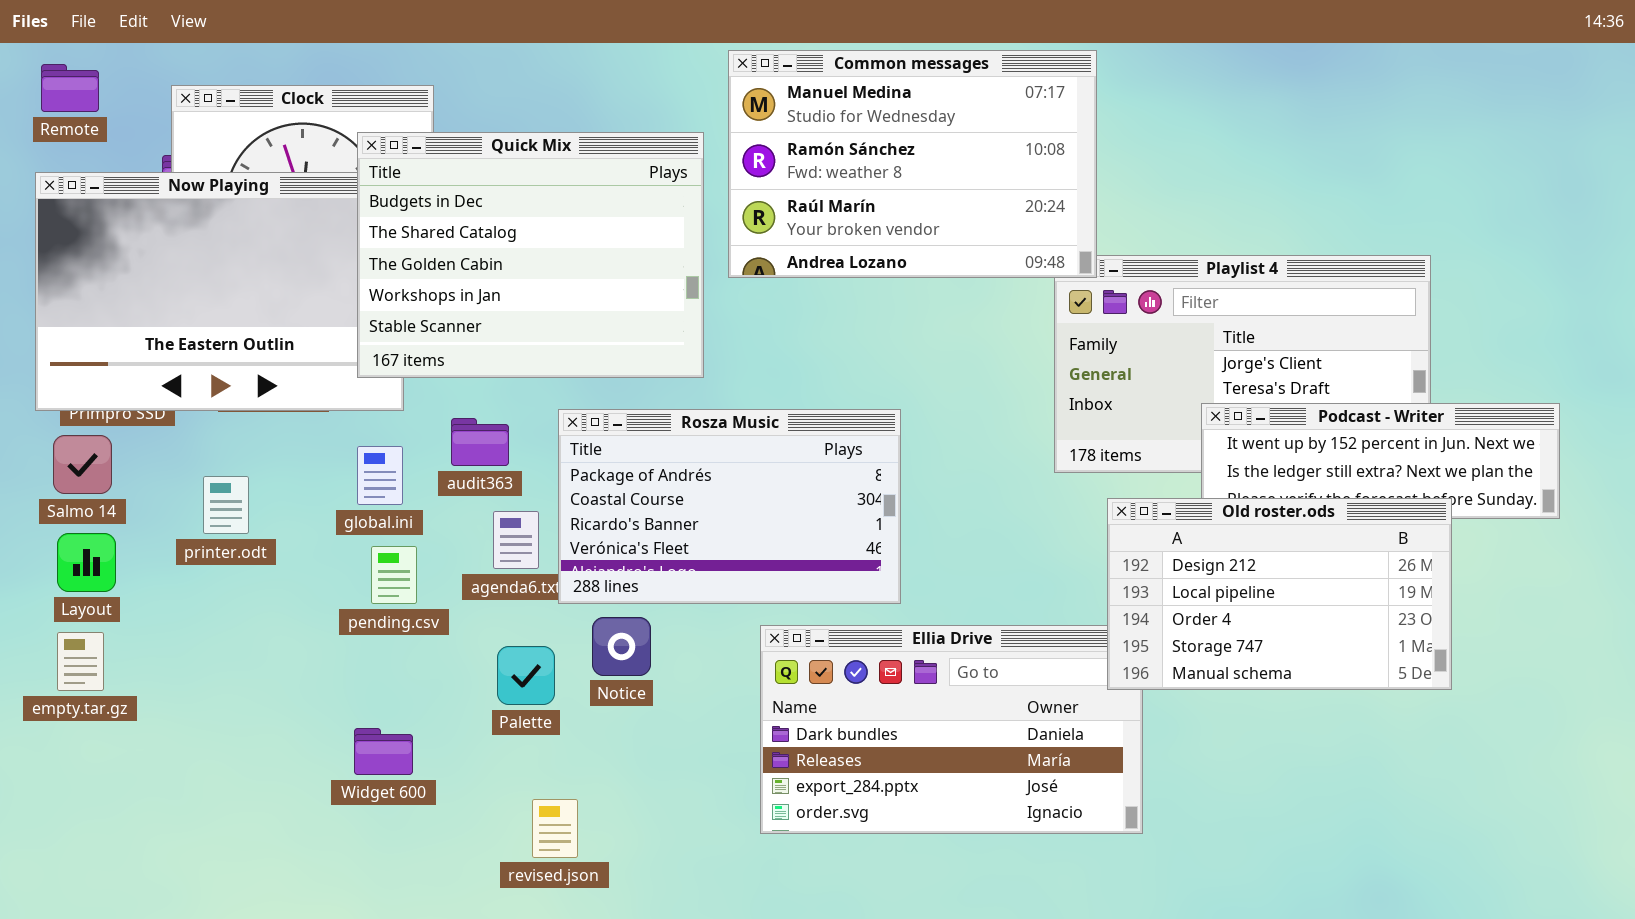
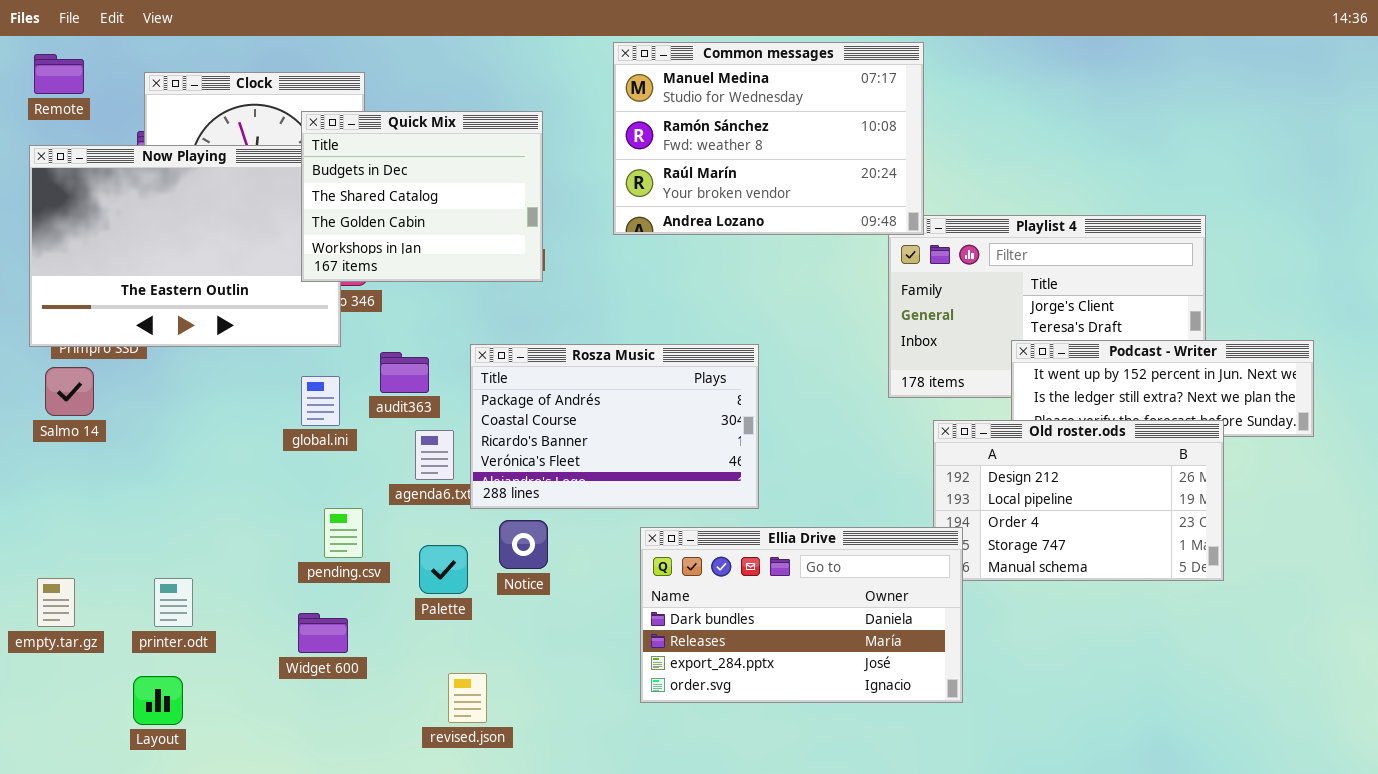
Quick Mix: [357,132,704,378] -> [301,111,543,282], resized
printer.odt: [203,476,249,534] -> [154,578,193,627], moved
Layout: [57,533,116,592] -> [133,676,183,725], moved
pending.csv: [371,546,417,604] -> [324,508,363,558], moved
Ellia Drive: [760,625,1143,834] -> [640,527,963,703], raised
empty.tar.gz: [57,632,104,691] -> [37,578,75,627], moved

